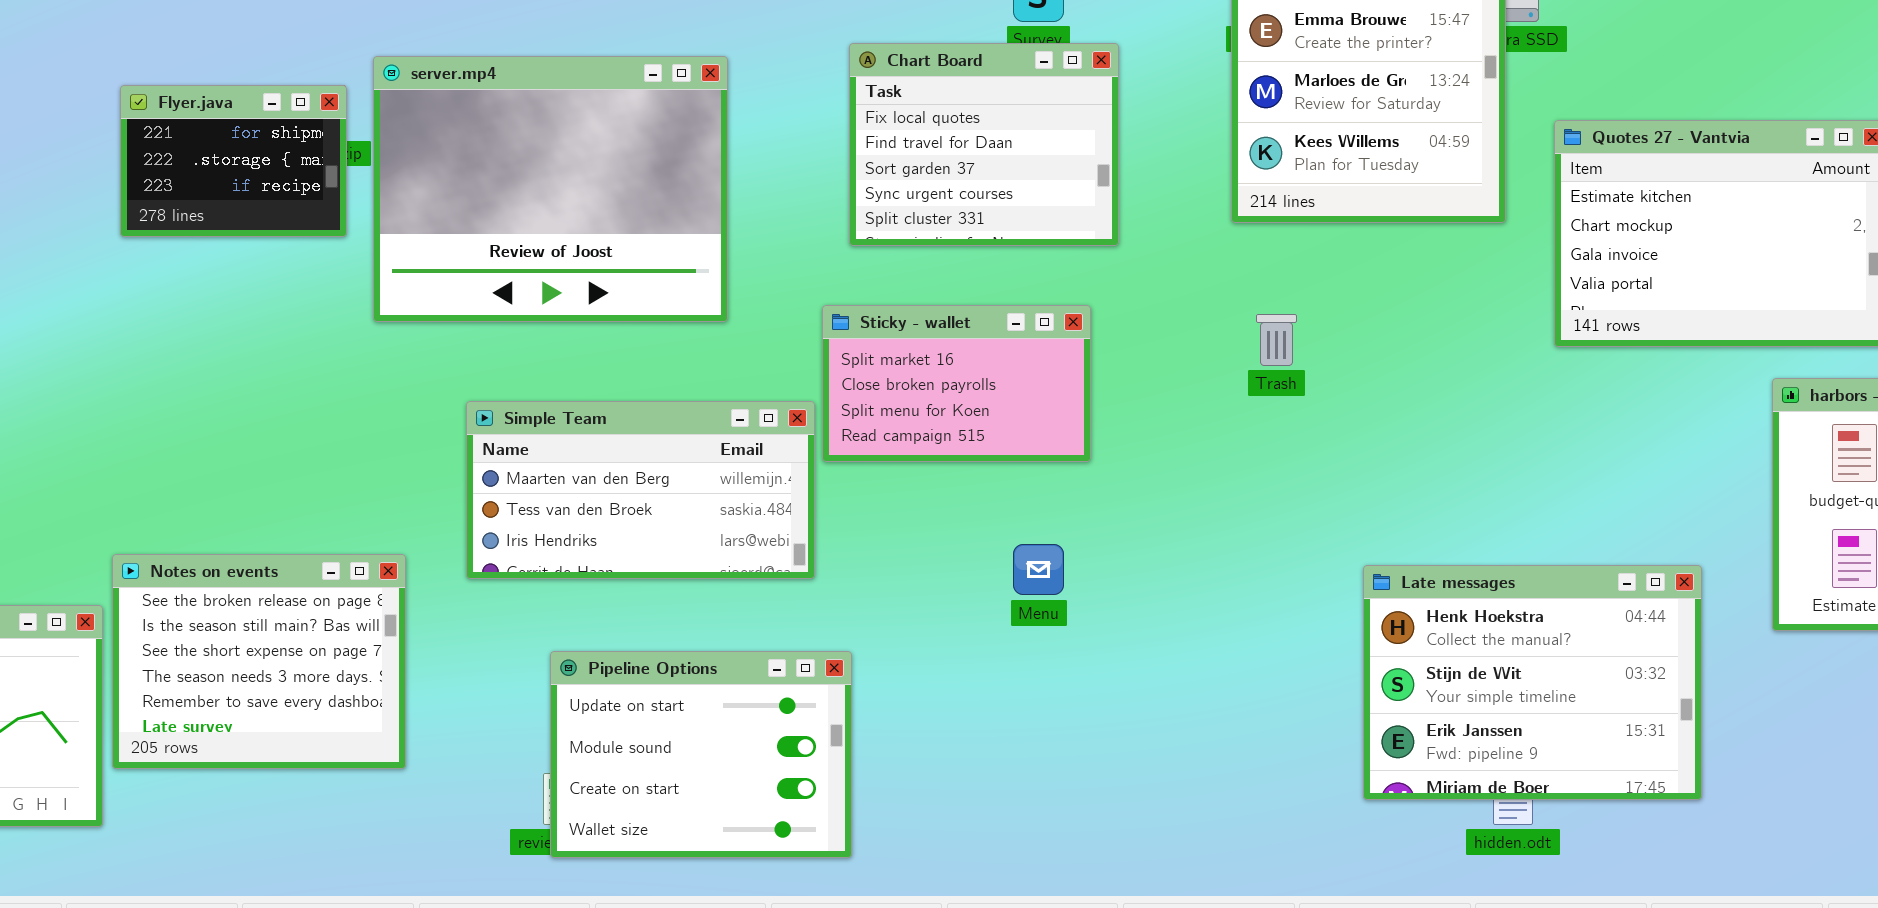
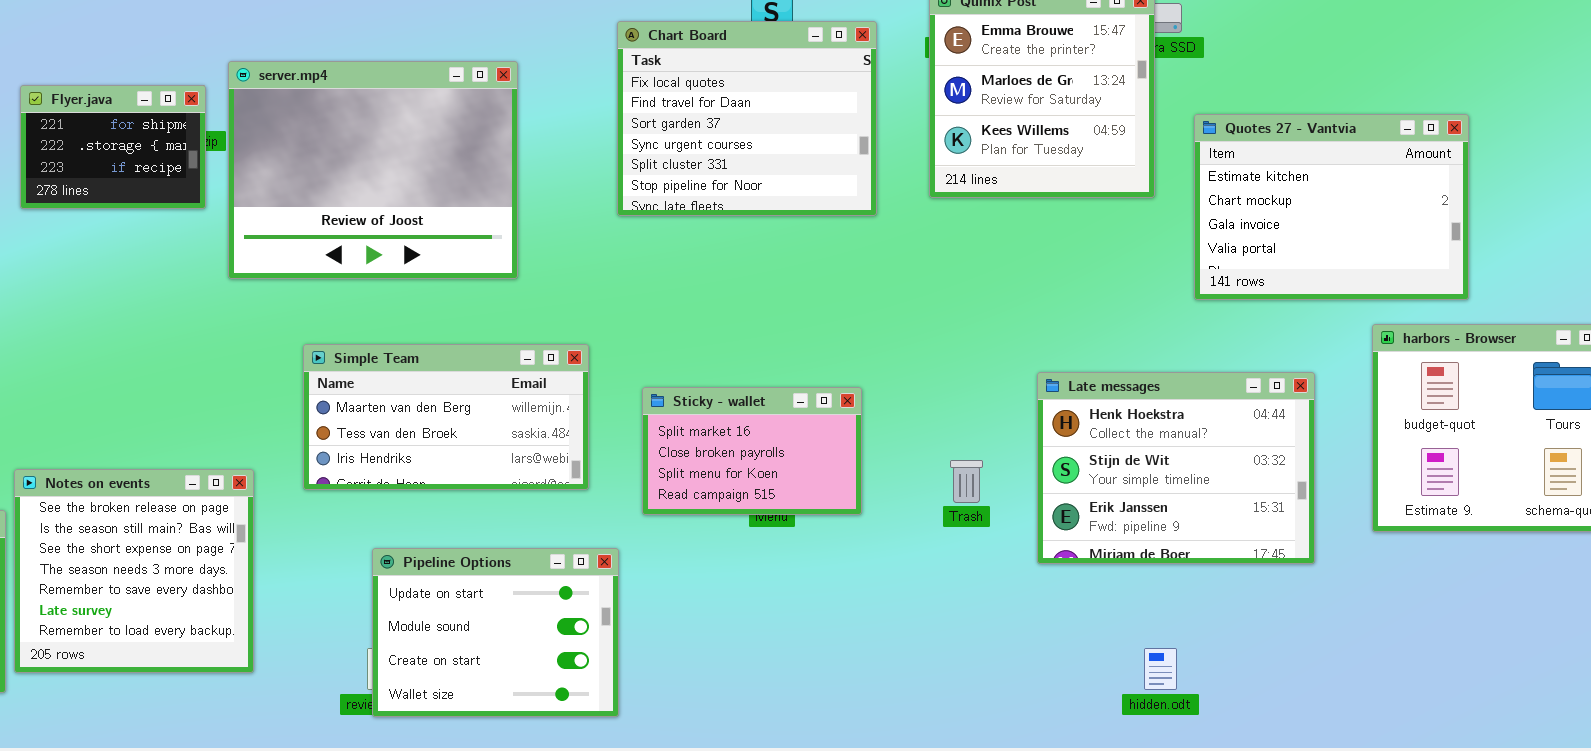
Chart Board: [849,43,1119,246] -> [617,21,877,216], resized
Sticky - wallet: [822,305,1091,462] -> [642,387,862,515], moved
Trash: [1256,314,1297,366] -> [950,460,983,503], moved
Notes on events: [112,554,406,769] -> [14,469,254,673], resized
Late messages: [1363,565,1702,800] -> [1037,372,1315,564], moved

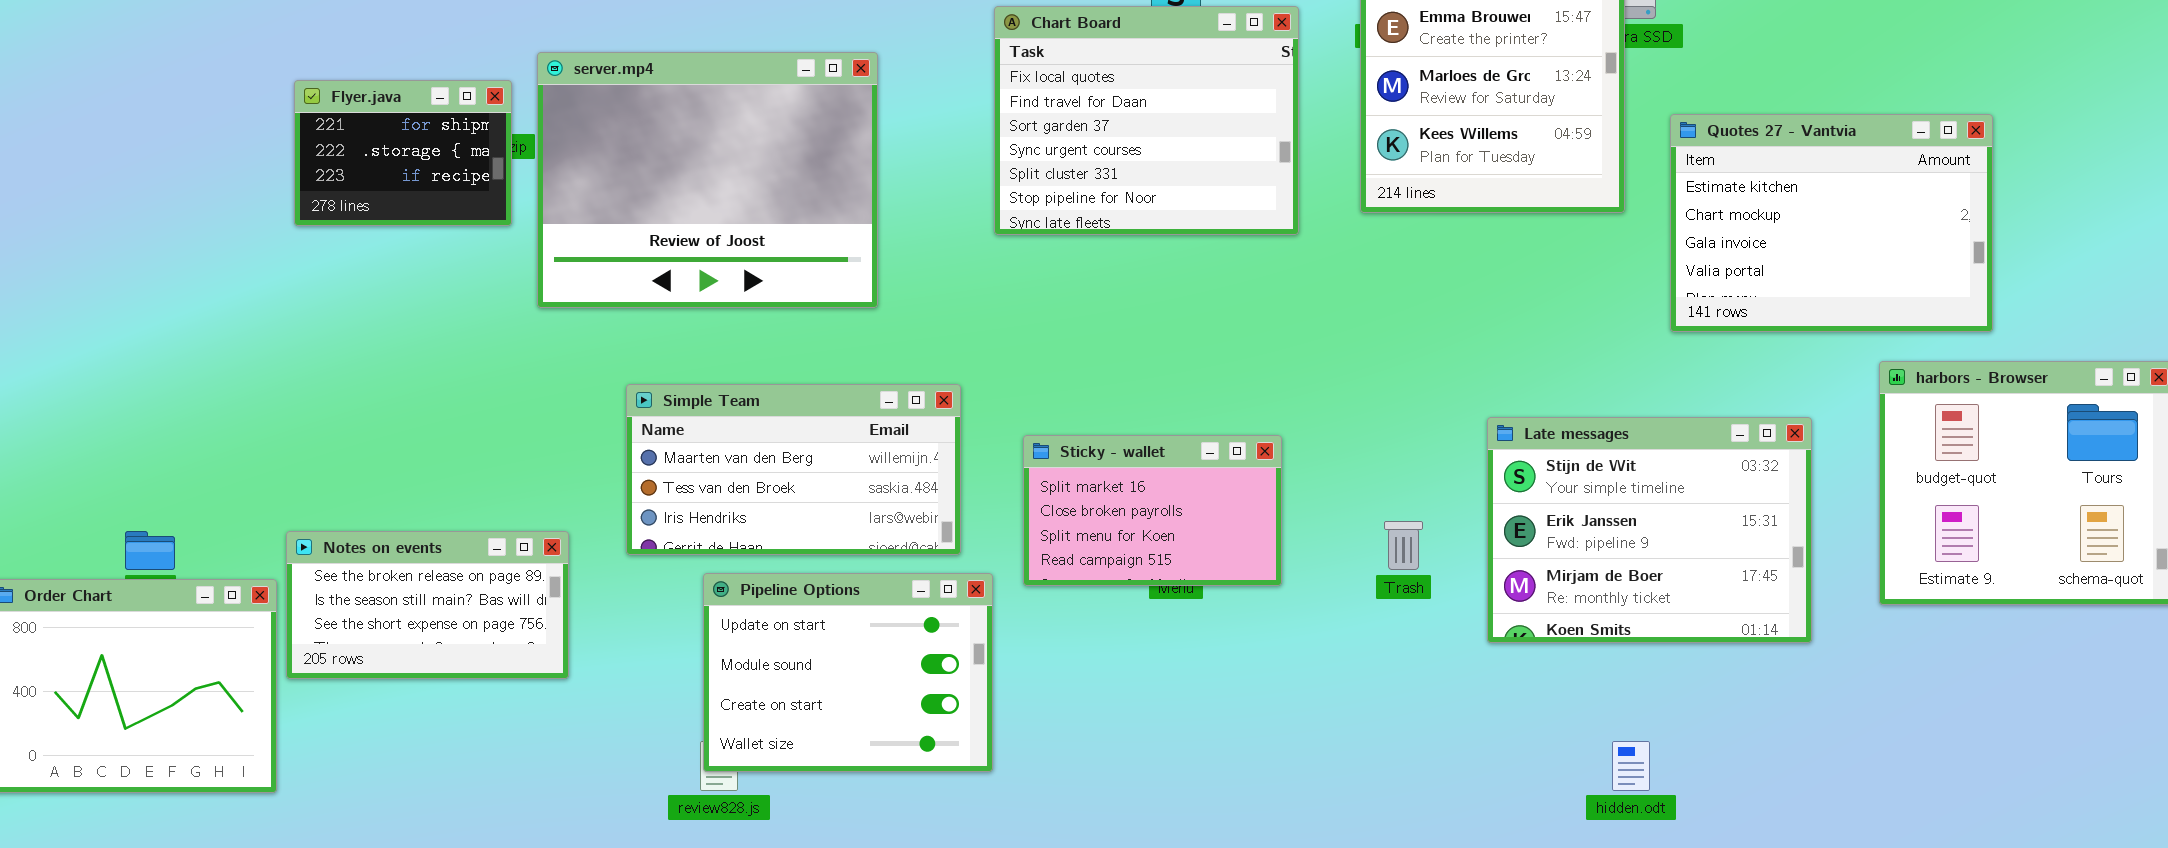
Late messages: [1037,372,1315,564] -> [1487,417,1812,643], scrolled down 1 row
Notes on events: [14,469,254,673] -> [286,531,569,679], resized
Pipeline Options: [372,548,619,717] -> [703,573,993,772], moved

